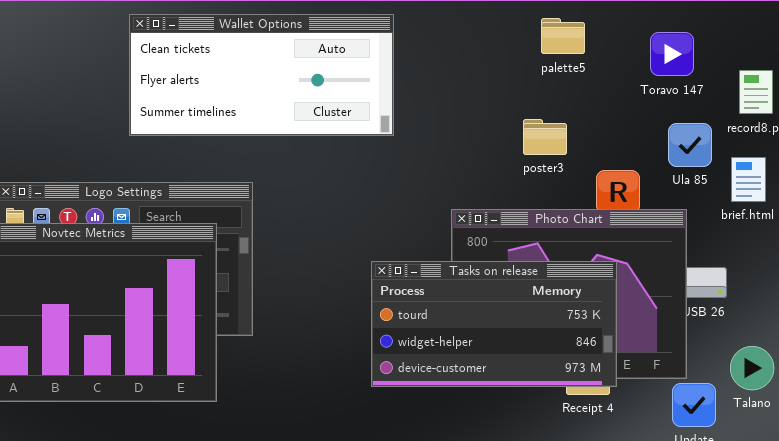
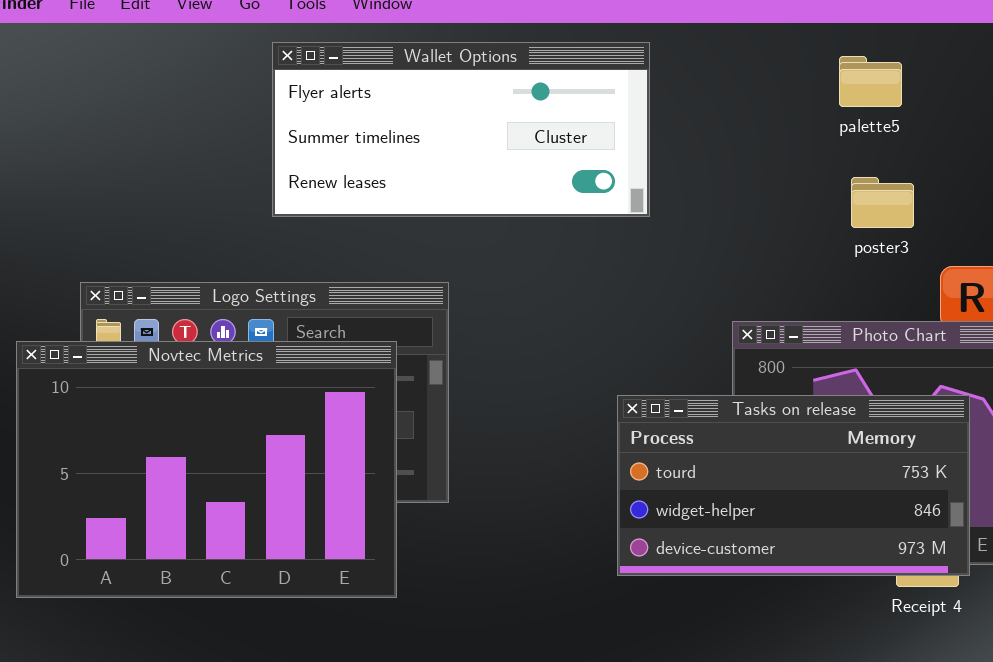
Wallet Options: [129,14,394,136] -> [272,42,650,217], scrolled down 1 row
palette5: [541,18,585,54] -> [839,56,902,107], moved
poster3: [523,119,567,155] -> [851,177,914,228], moved

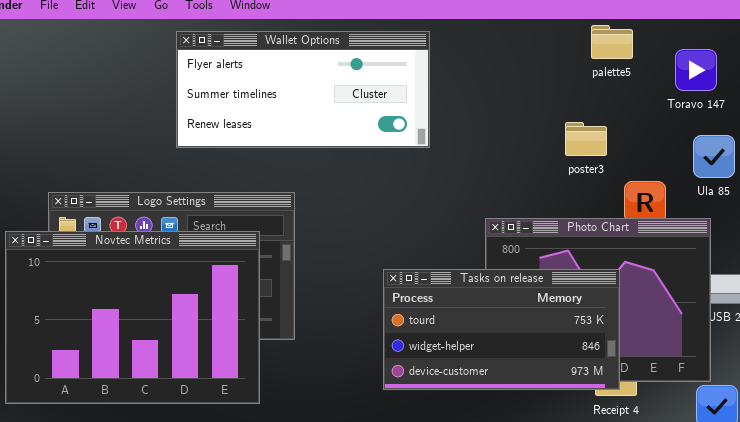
palette5: [839,56,902,107] -> [591,25,633,59], moved
Tasks on release: [617,395,970,576] -> [383,269,620,390], moved

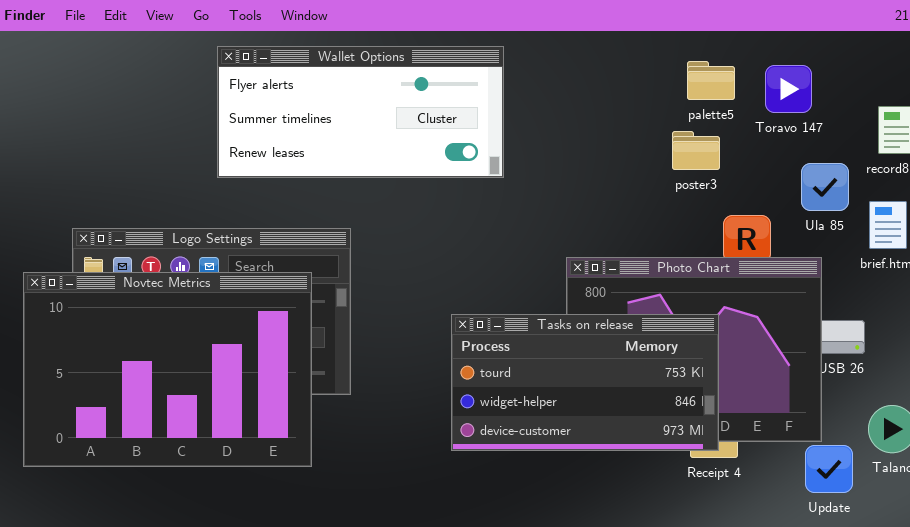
palette5: [591,25,633,59] -> [687,61,735,100], moved
Toravo 147: [675,49,717,91] -> [765,65,812,113], moved
poster3: [565,122,607,156] -> [672,131,720,170], moved

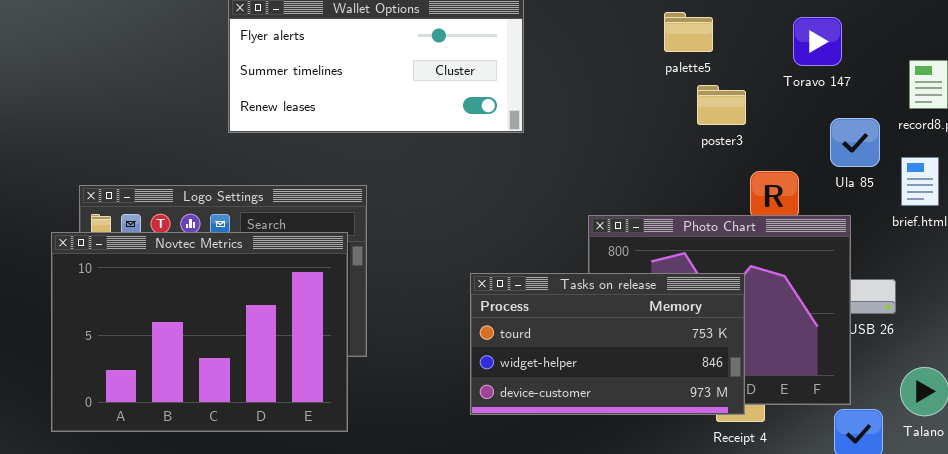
palette5: [687,61,735,100] -> [664,12,713,52], moved
Novtec Metrics: [23,272,312,467] -> [51,232,348,432], moved

